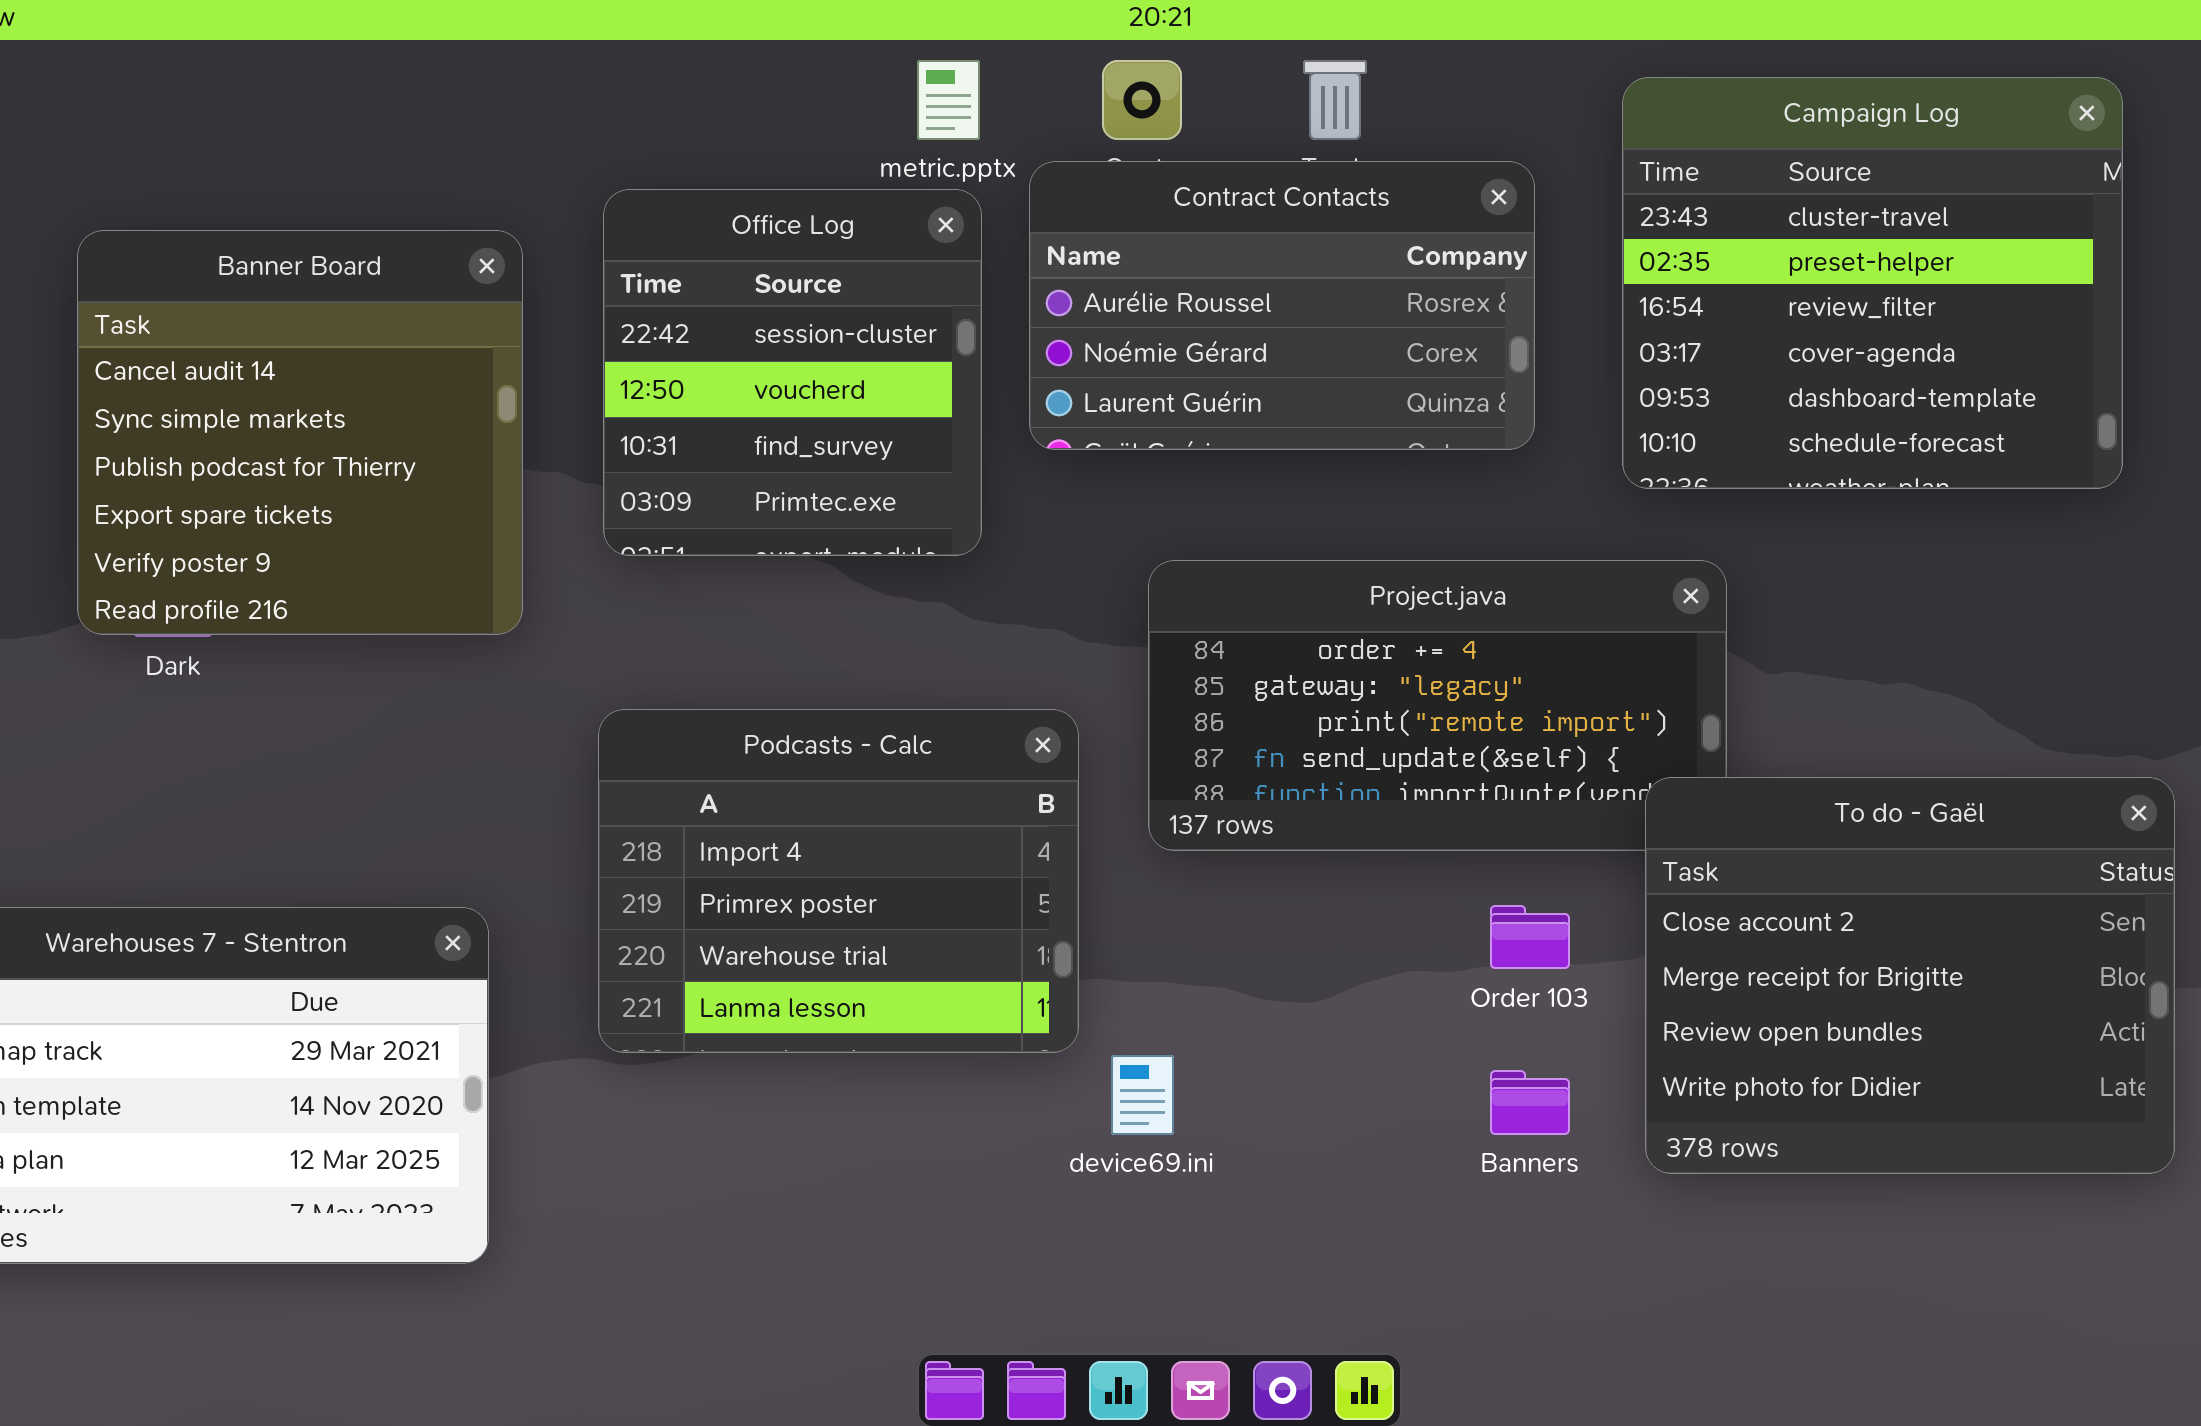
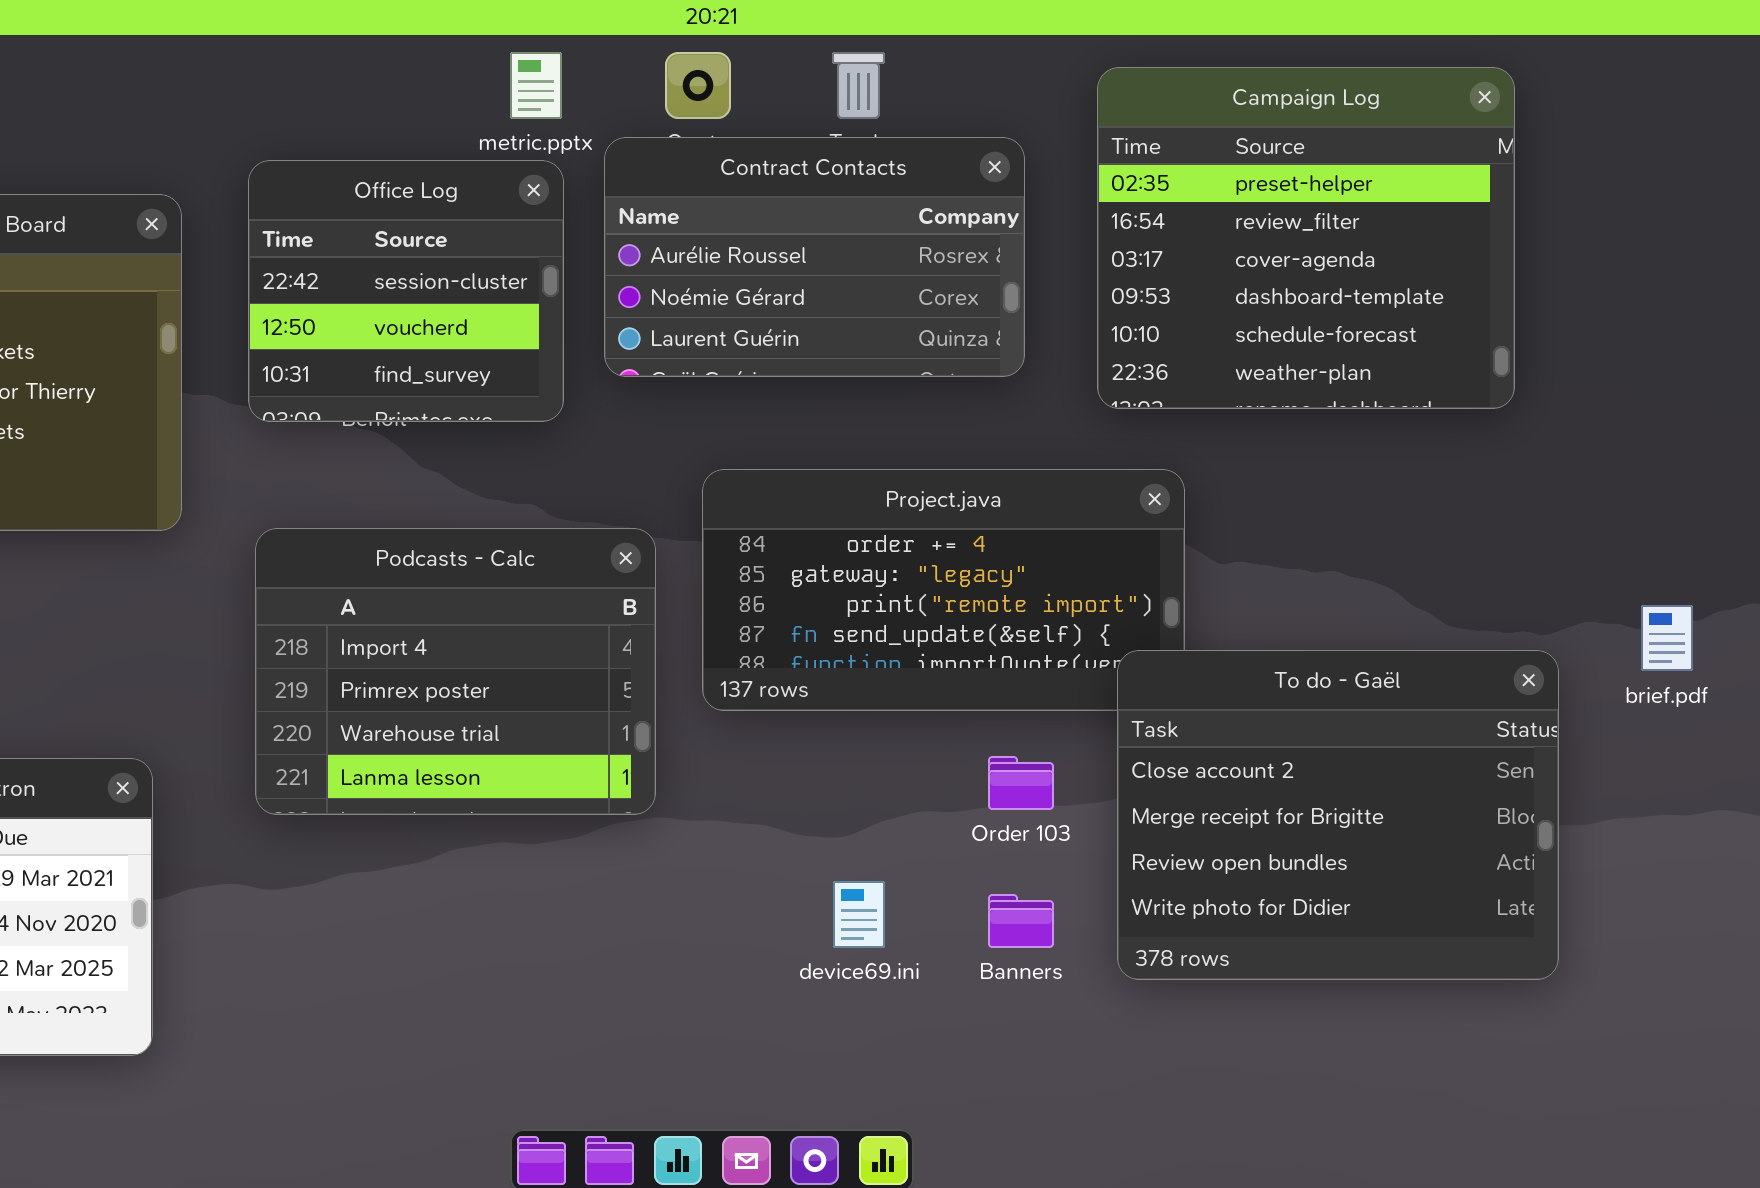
Campaign Log: [1622,77,2123,489] -> [1097,67,1515,409], scrolled down 1 row
Office Log: [603,189,982,556] -> [248,160,564,422], resized
Podcasts - Calc: [598,709,1079,1053] -> [255,528,656,815], moved
device69.ini: [1111,1055,1174,1135] -> [833,881,885,948], moved

